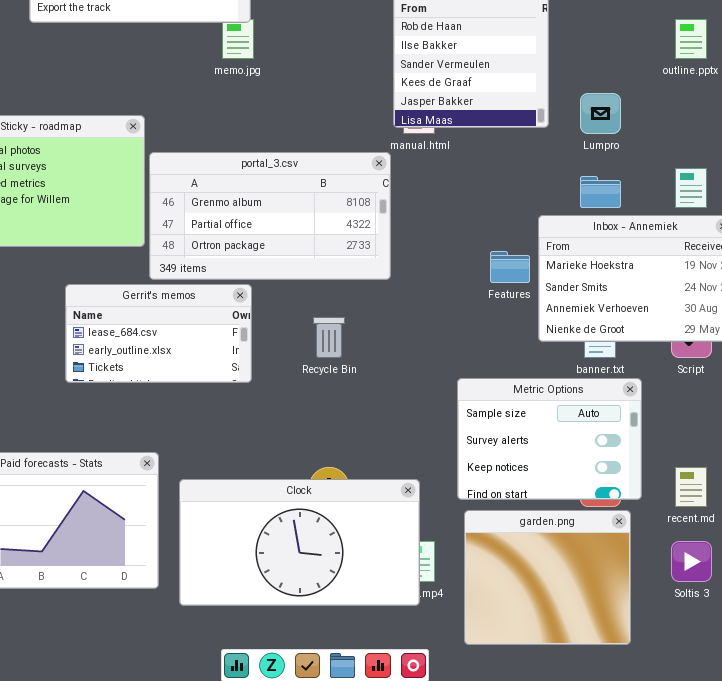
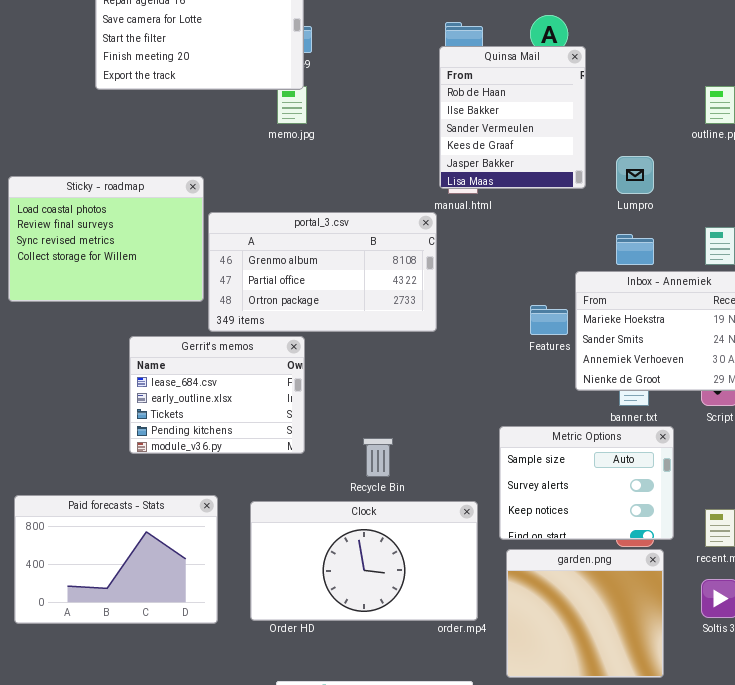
Gerrit's memos: [65,284,252,383] -> [129,336,305,454], resized
Recycle Bin: [313,317,345,358] -> [363,438,393,477], moved
Clock: [179,479,420,606] -> [250,501,478,621], moved

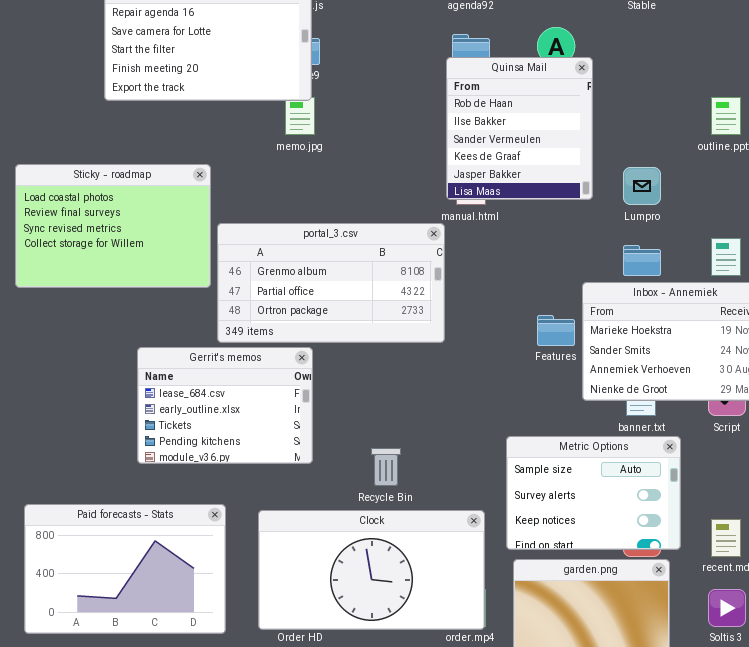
Sticky - roadmap: [8,176,204,302] -> [15,164,211,288], moved

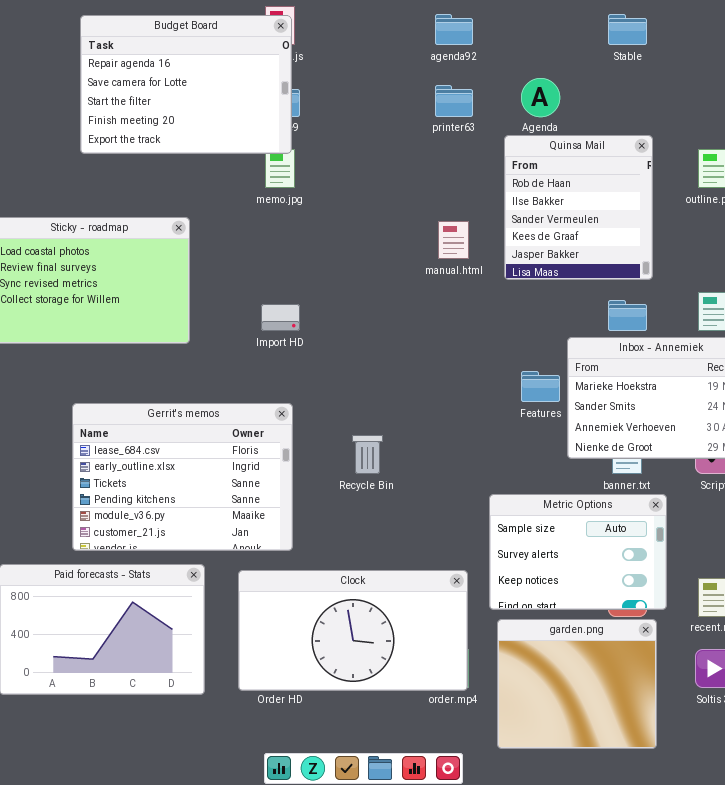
Quinsa Mail: [446,57,593,200] -> [504,135,653,280], moved
portal_3.csv: [217,223,445,343] -> none, closed
Gerrit's memos: [137,347,313,464] -> [72,403,293,551], resized
Recycle Bin: [371,448,401,486] -> [352,435,383,474], moved

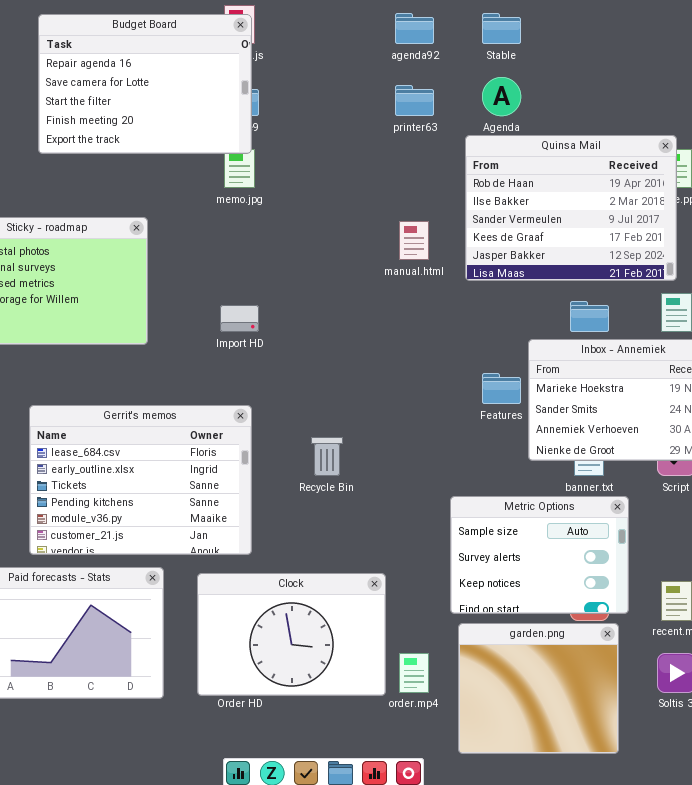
Stable: [608,14,647,45] -> [482,13,521,44], moved
Quinsa Mail: [504,135,653,280] -> [465,135,677,281], resized
Clock: [238,570,468,691] -> [197,573,386,696], resized

